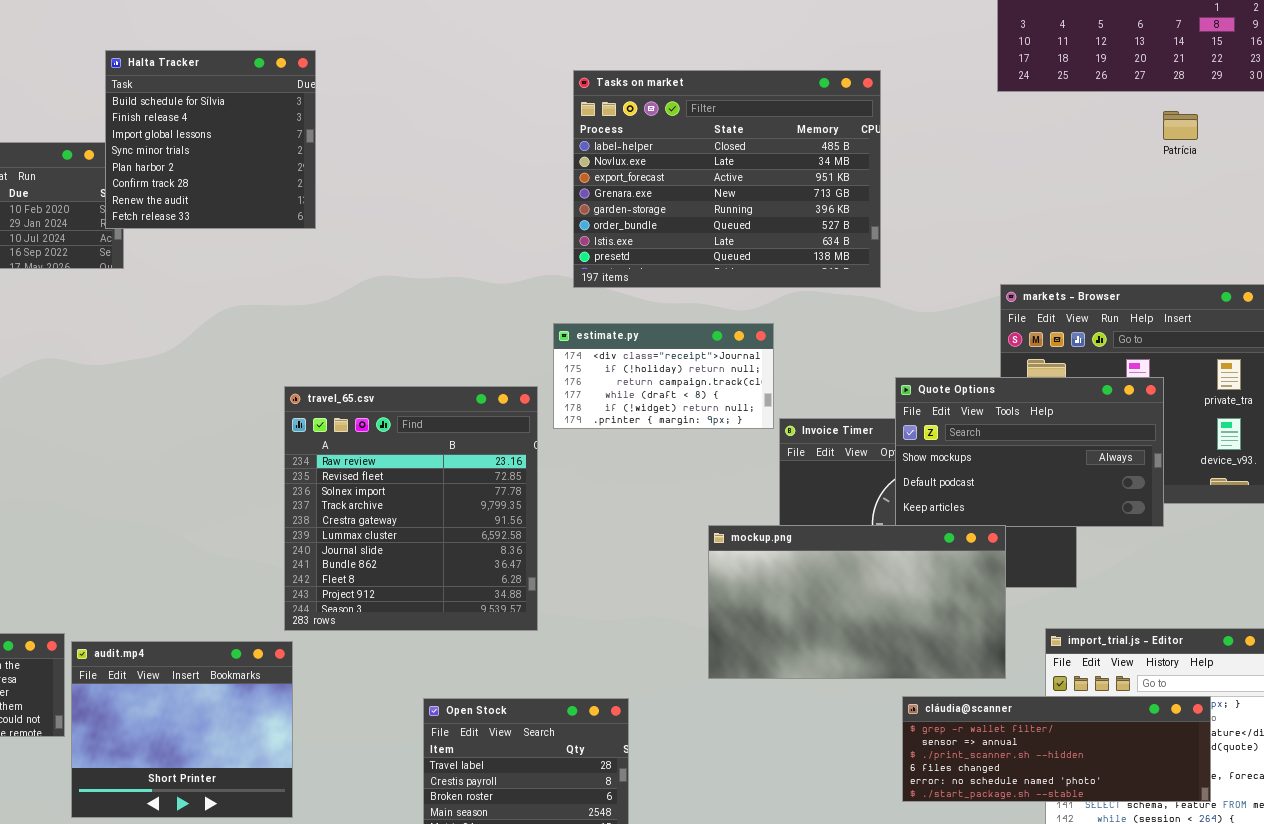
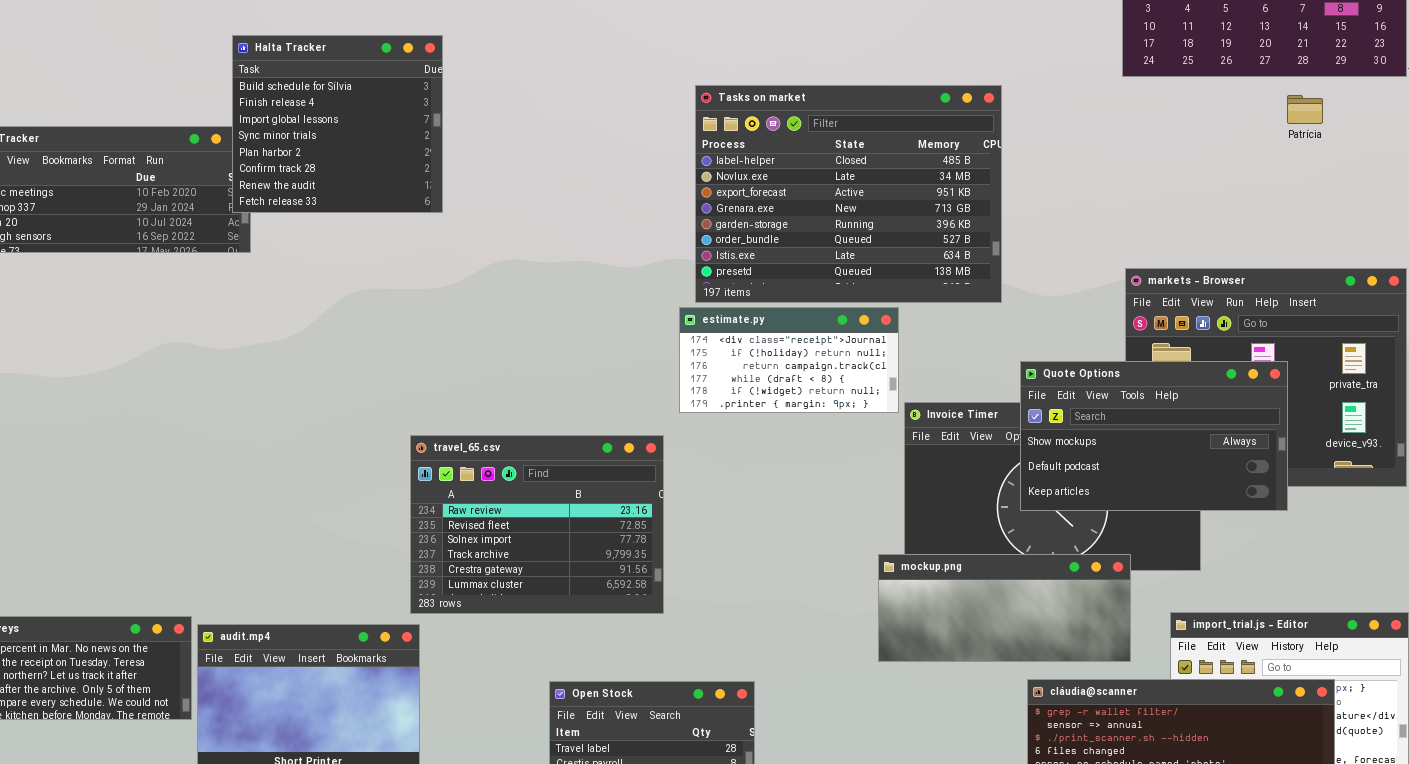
Tasks on market: [573,70,881,288] -> [695,85,1002,303], moved
travel_65.csv: [284,386,538,631] -> [410,435,664,614], resized
mockup.png: [708,525,1006,679] -> [878,554,1131,662], resized

